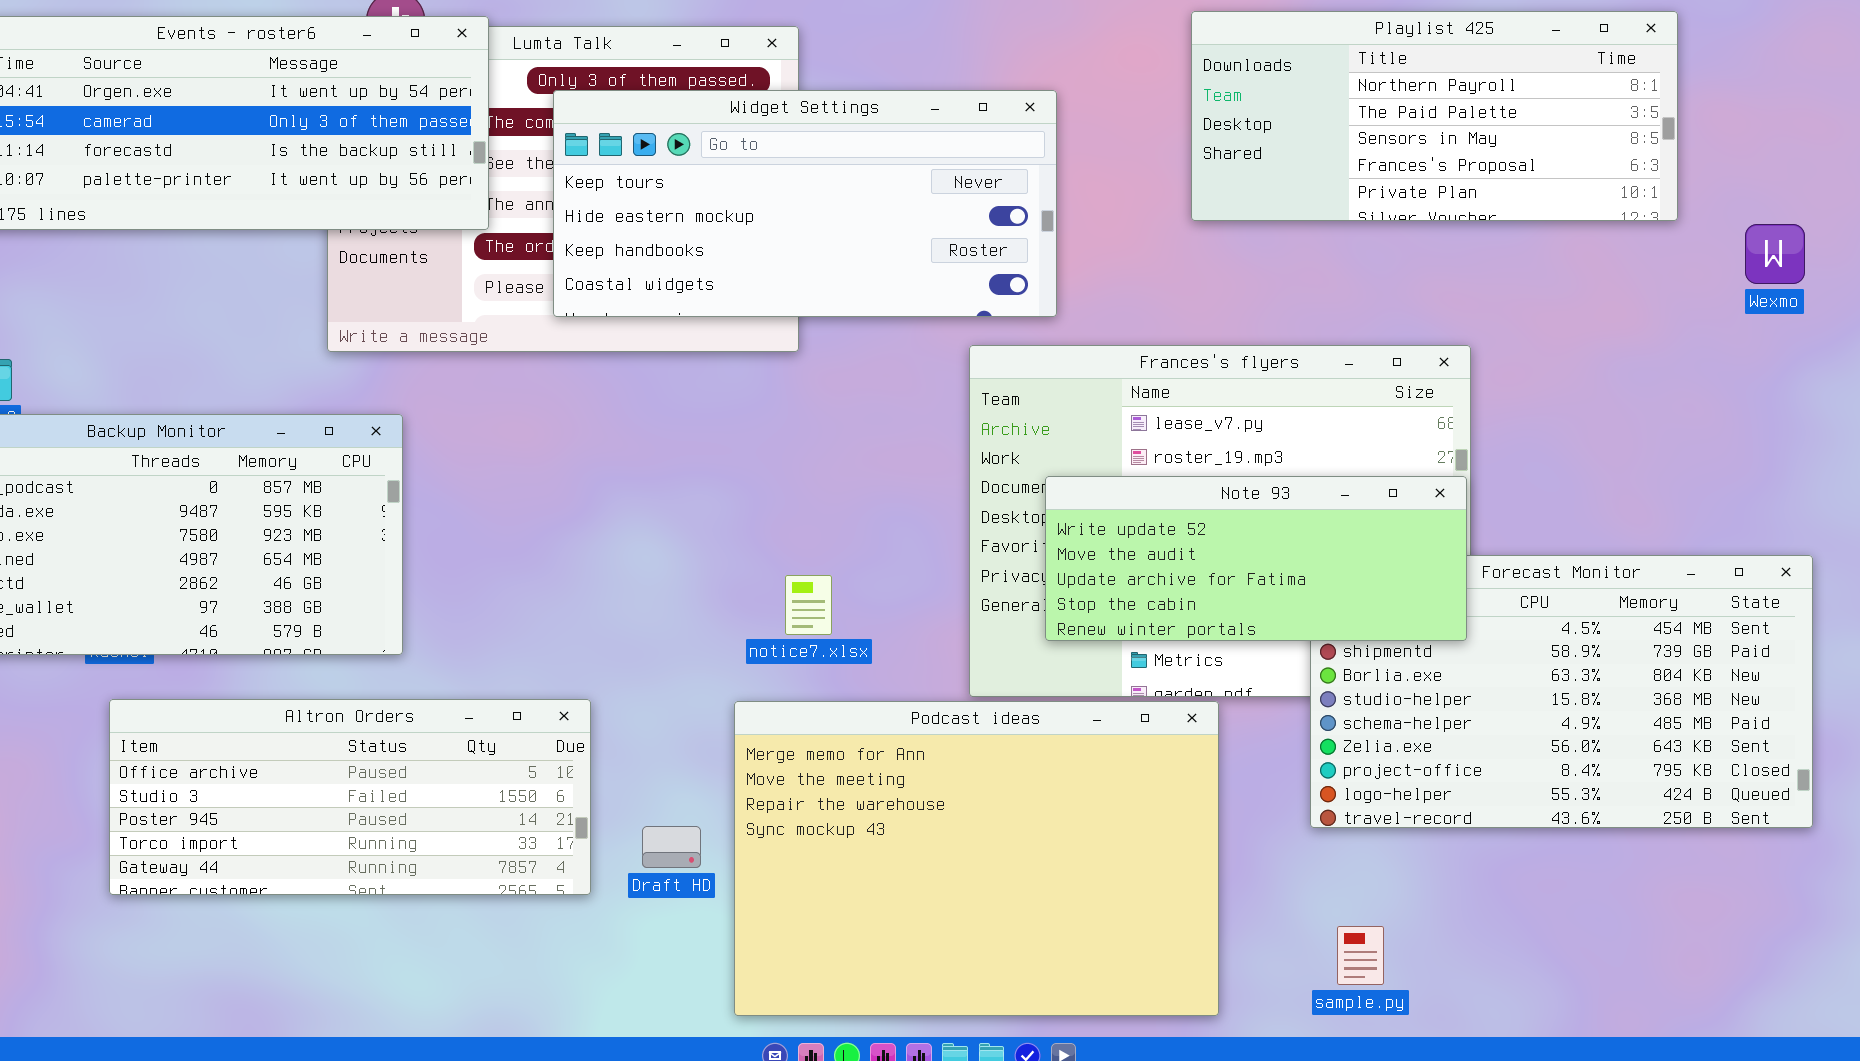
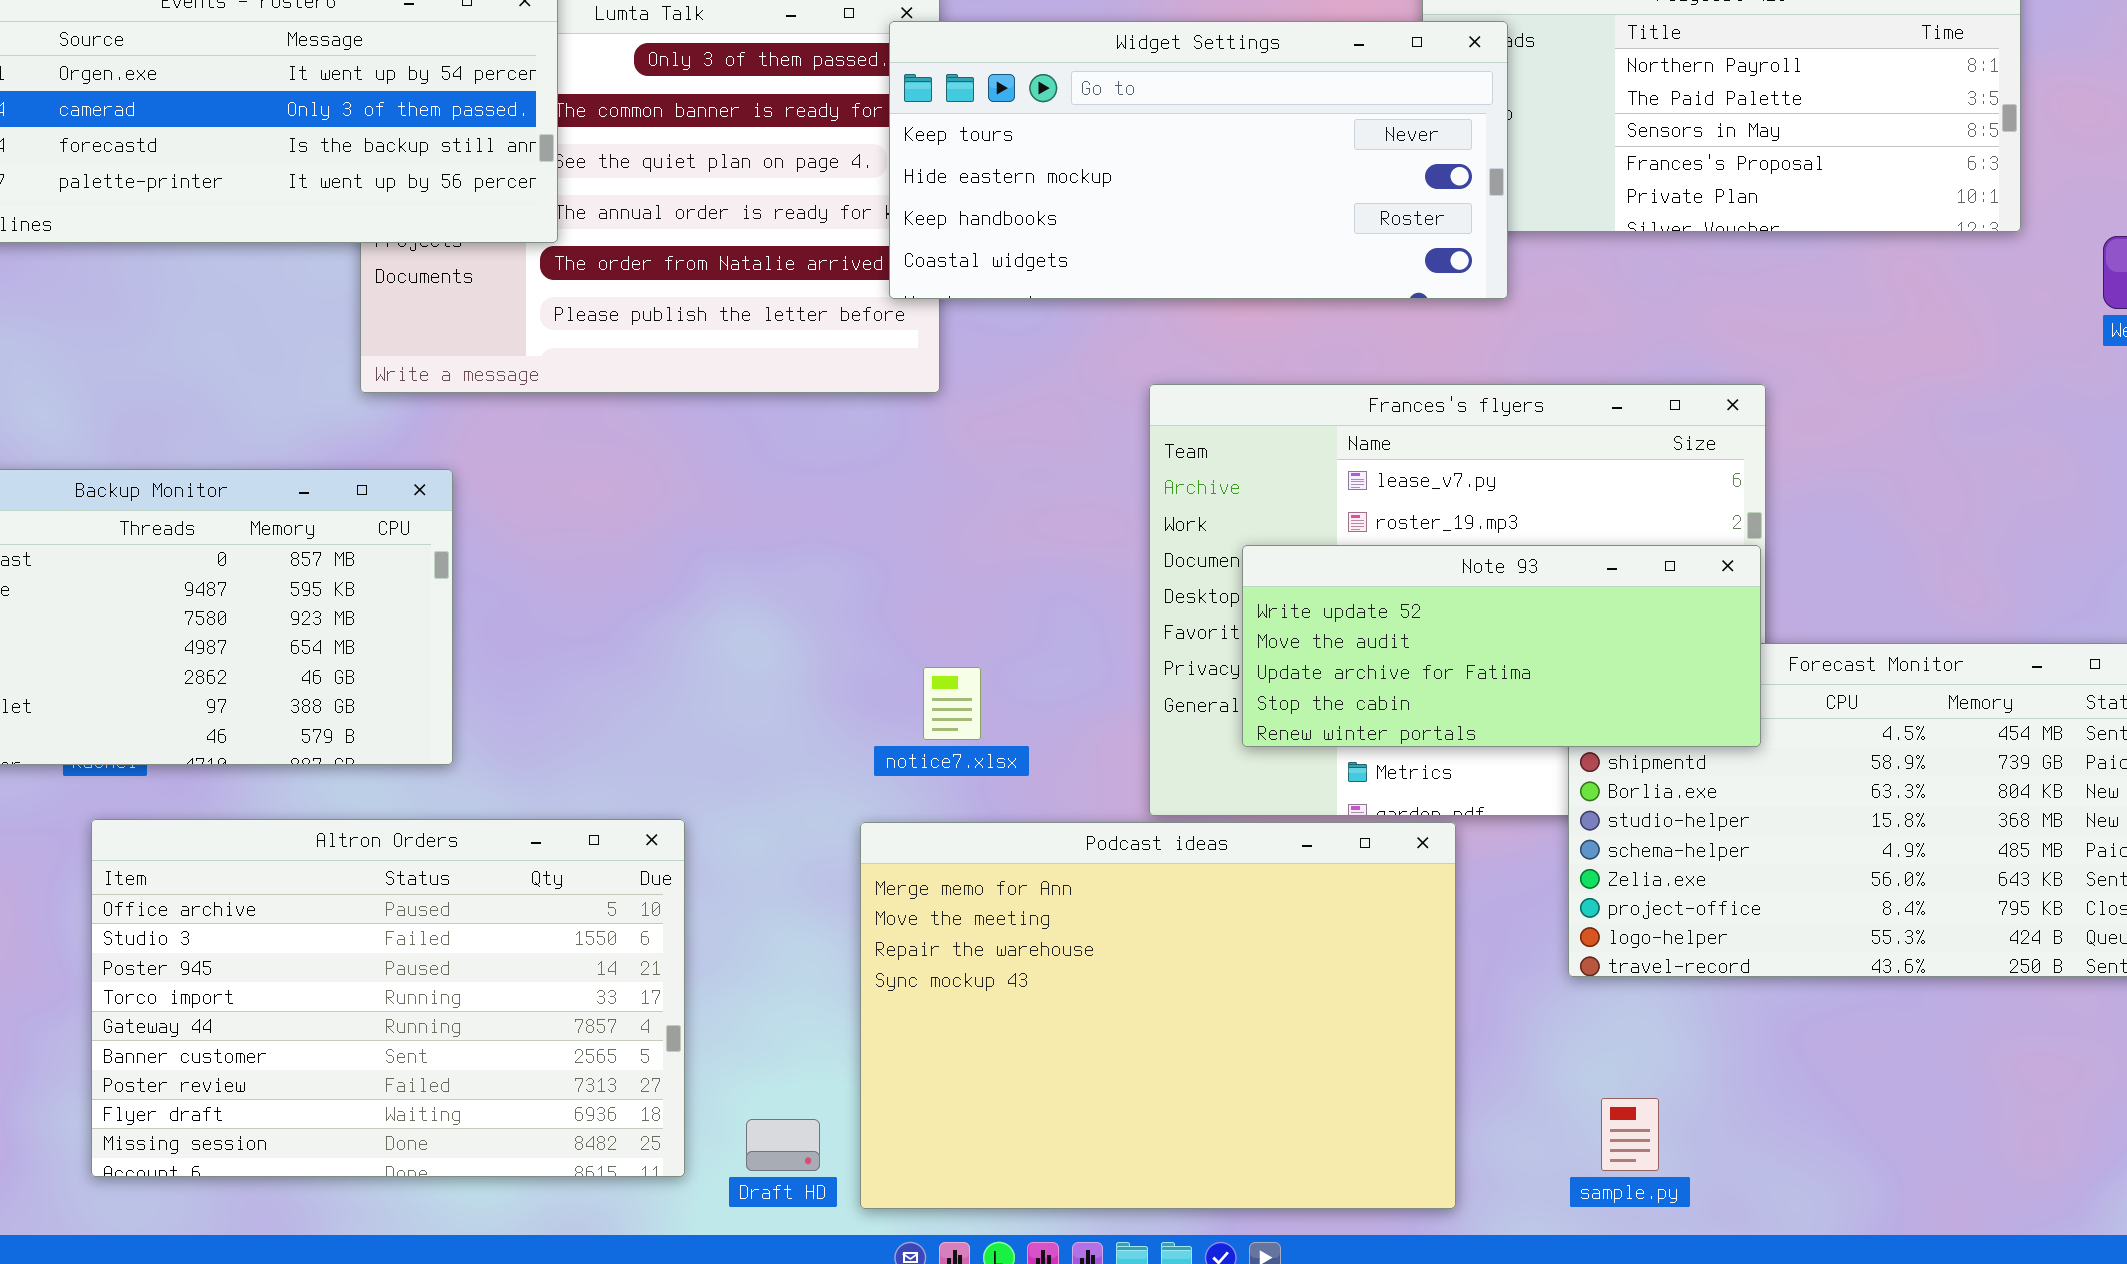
Widget Settings: [553,90,1057,317] -> [889,21,1508,299], moved
Altron Orders: [109,699,591,895] -> [91,819,685,1177], resized
Draft HD: [642,826,701,868] -> [746,1119,820,1171], moved

